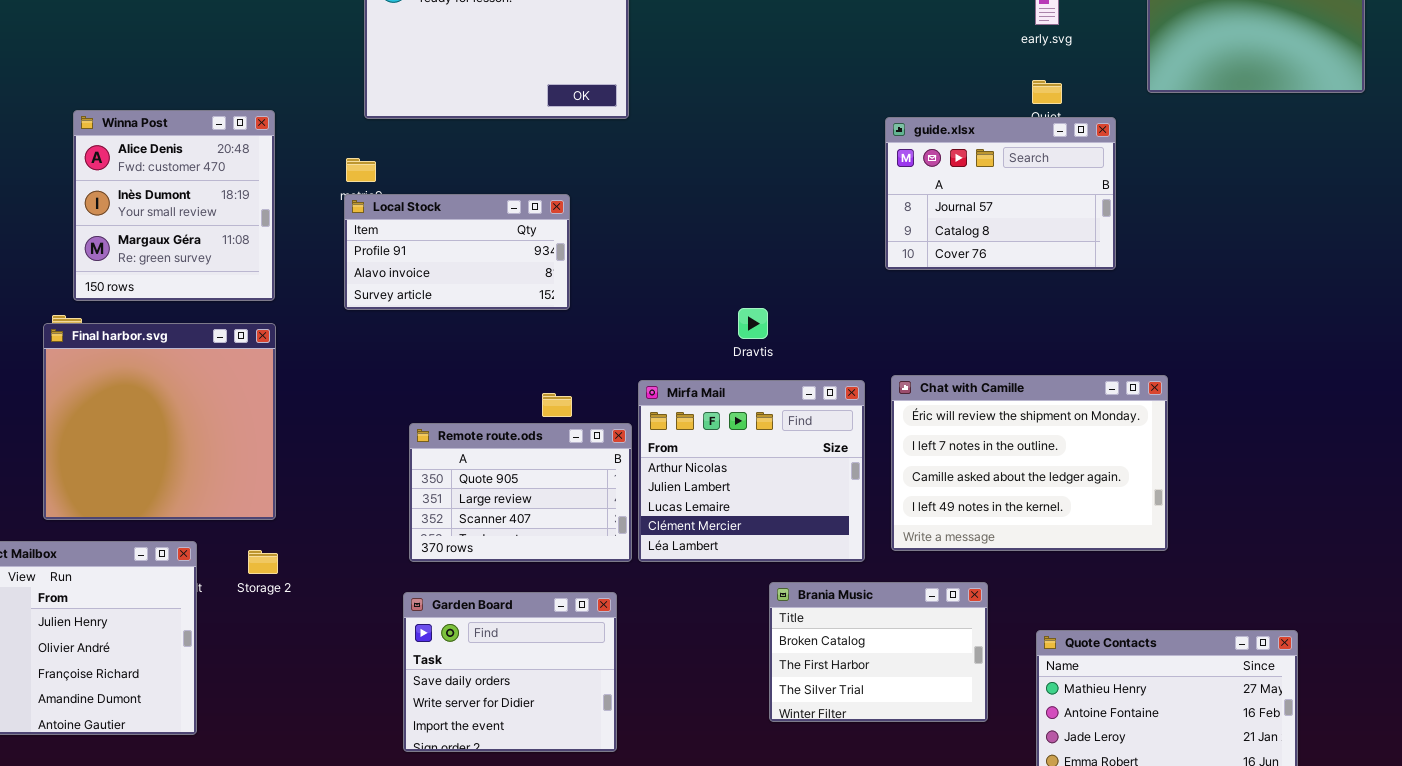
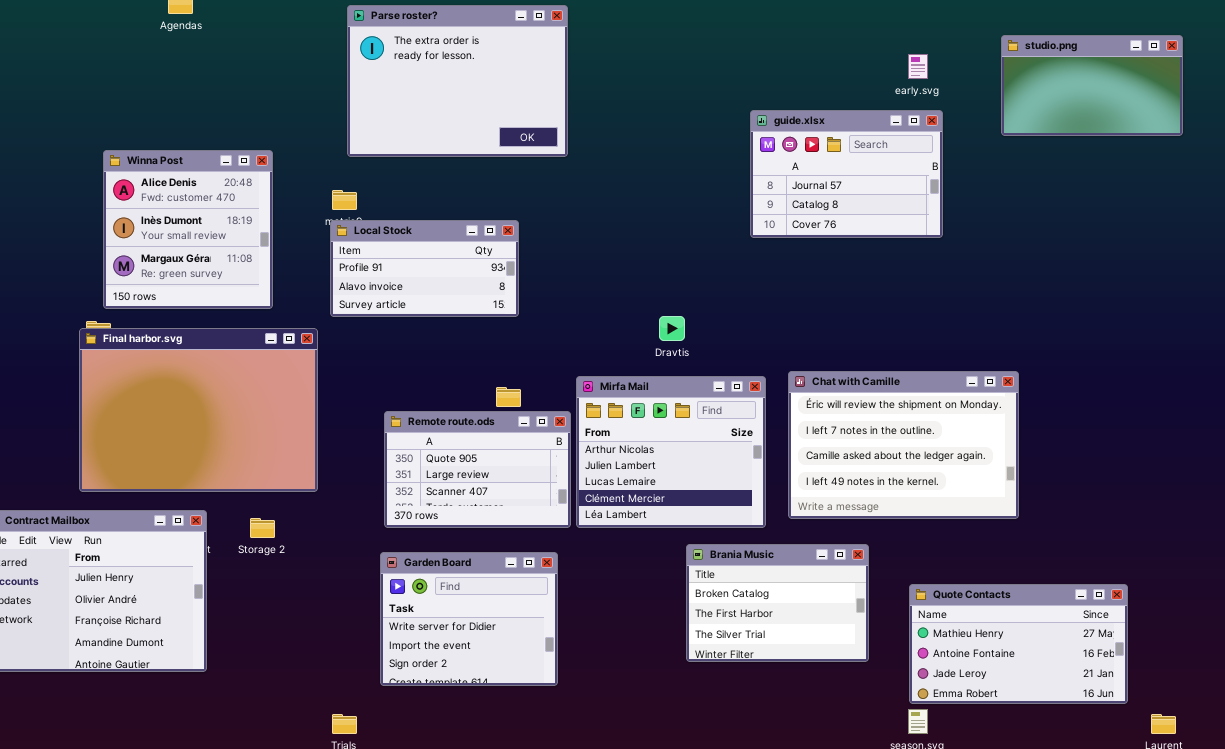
guide.xlsx: [885,117,1116,270] -> [750,110,943,238], moved
Final harbor.svg: [43,323,276,520] -> [79,328,318,492], resized
Garden Board: [403,592,617,752] -> [380,552,558,686], scrolled down 1 row

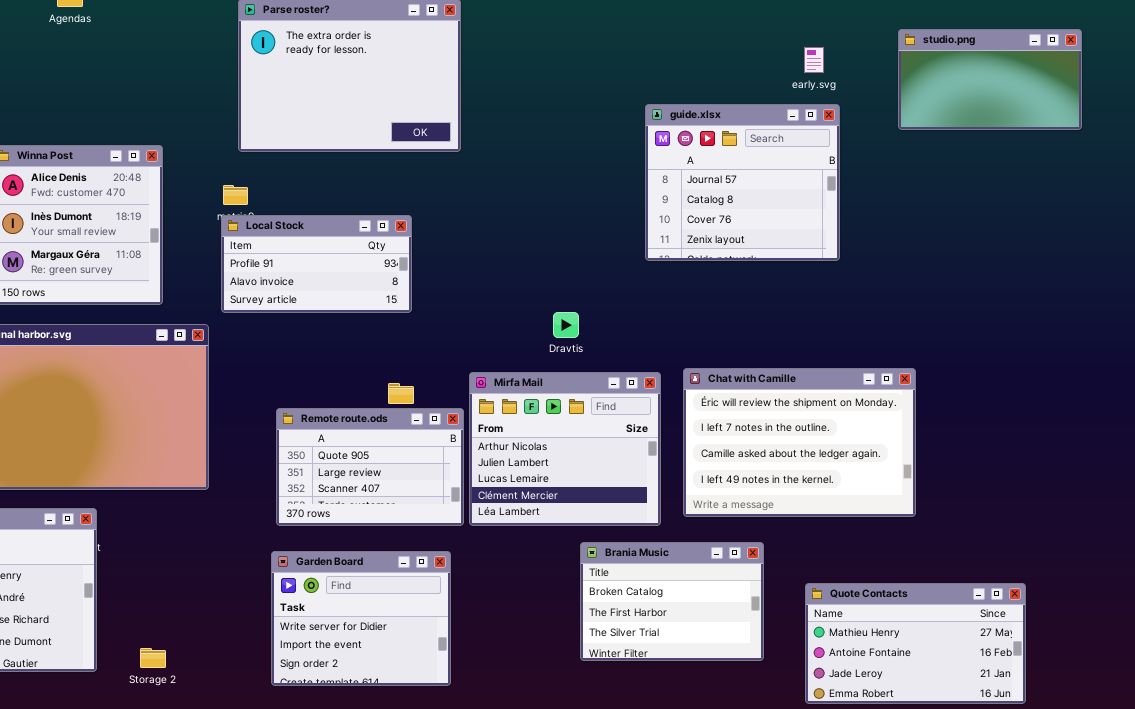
guide.xlsx: [750,110,943,238] -> [645,104,840,261], resized
Storage 2: [250,518,275,538] -> [140,648,166,668], moved

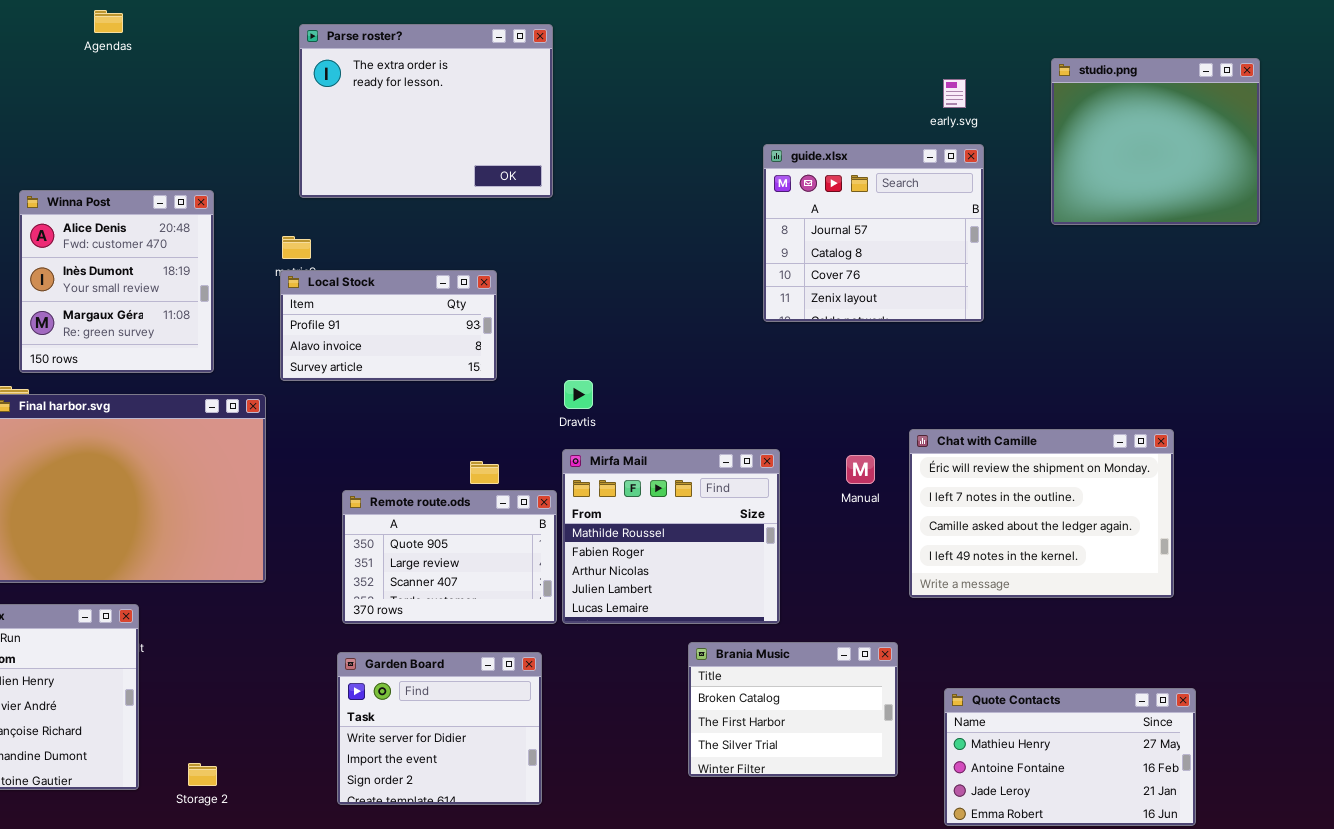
studio.png: [898,29,1082,130] -> [1051,58,1260,225], resized
Dravtis: [553,312,579,338] -> [564,380,593,409], moved
Chat with Camille: [683,368,916,517] -> [909,429,1174,598], moved
Mirfa Mail: [469,372,661,526] -> [562,449,780,624], scrolled up 2 rows

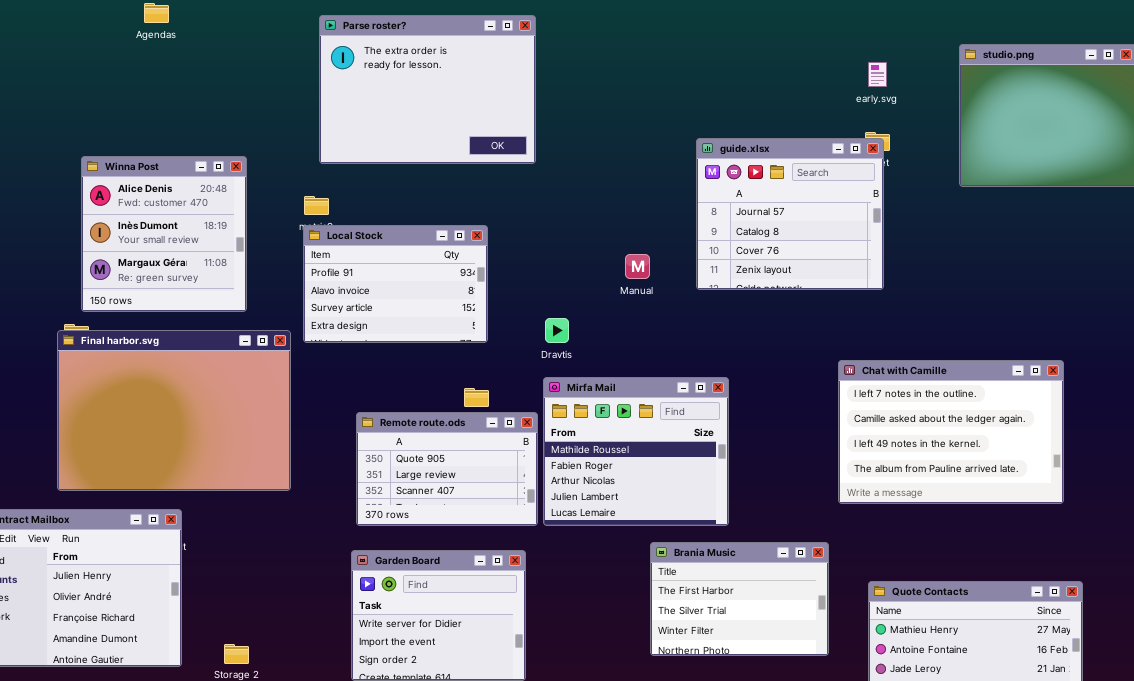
guide.xlsx: [763,144,984,322] -> [696,138,884,290], moved
Local Stock: [280,270,497,381] -> [303,225,488,343], resized
Chat with Camille: [909,429,1174,598] -> [838,360,1064,504], scrolled down 1 row
Manual: [846,455,875,484] -> [625,254,650,279], moved
Brania Music: [688,642,898,777] -> [650,542,829,656], scrolled down 1 row

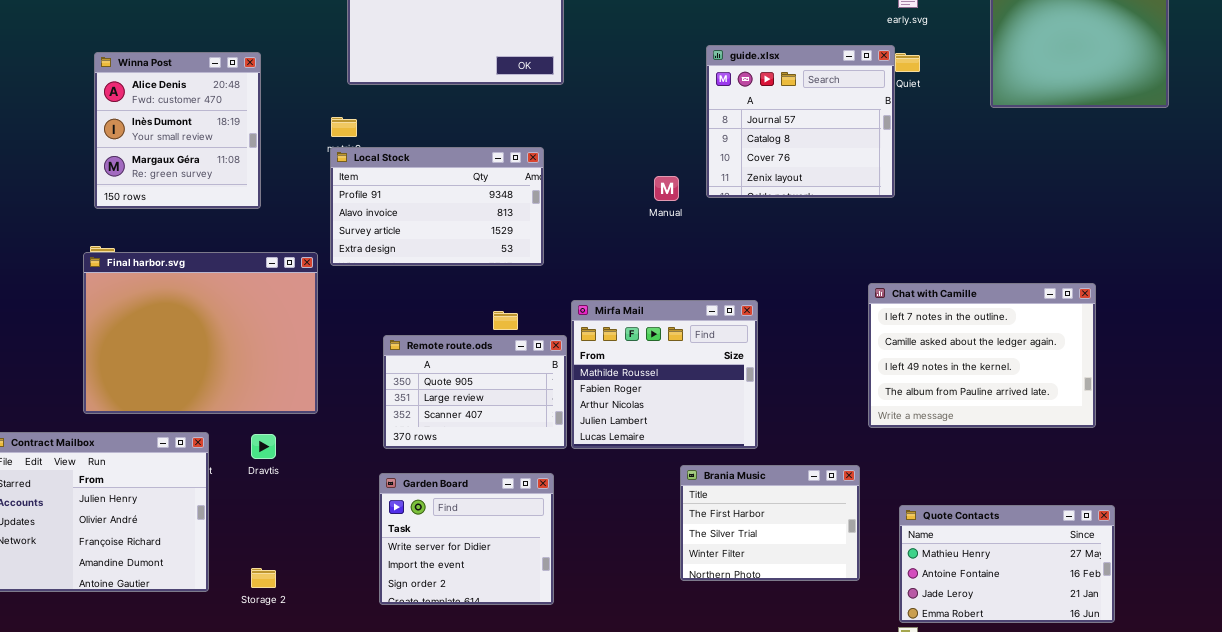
guide.xlsx: [696,138,884,290] -> [706,45,895,198], moved
Winna Post: [81,156,247,312] -> [94,52,261,209], moved
Local Stock: [303,225,488,343] -> [330,147,544,266], resized
Dravtis: [545,318,569,343] -> [251,434,276,459], moved

